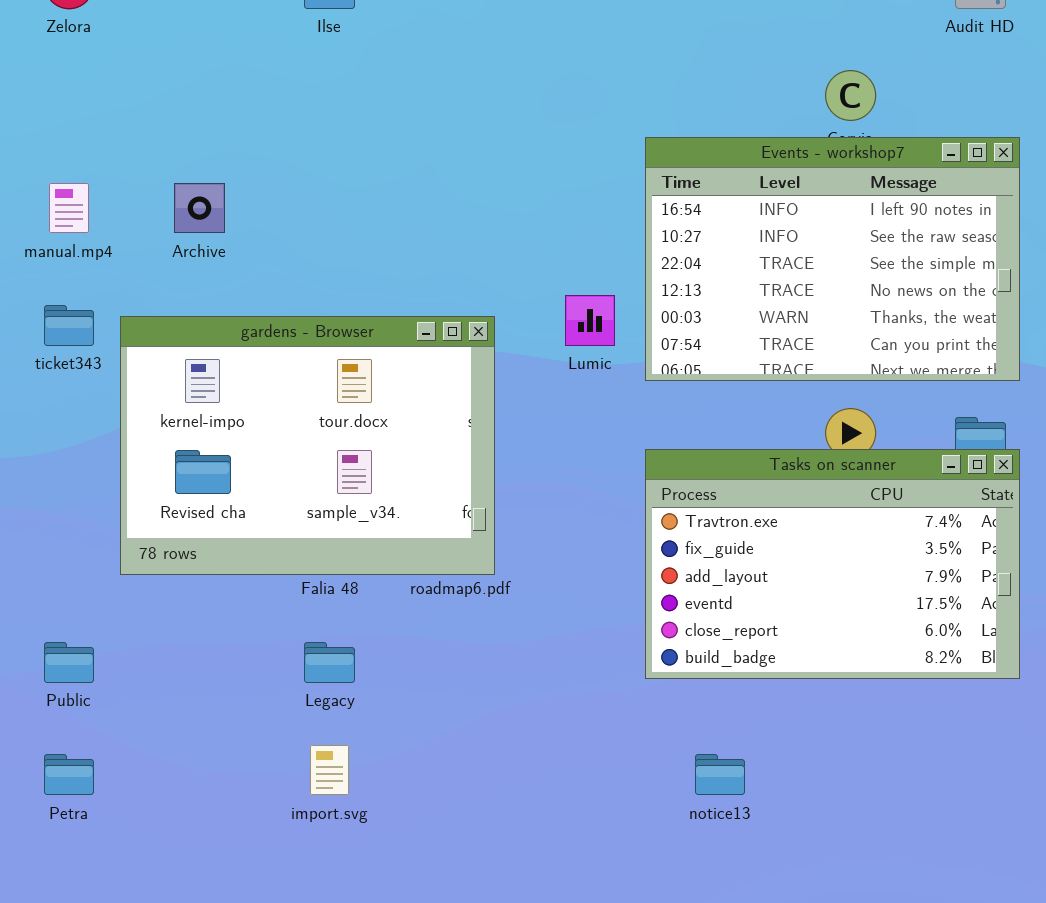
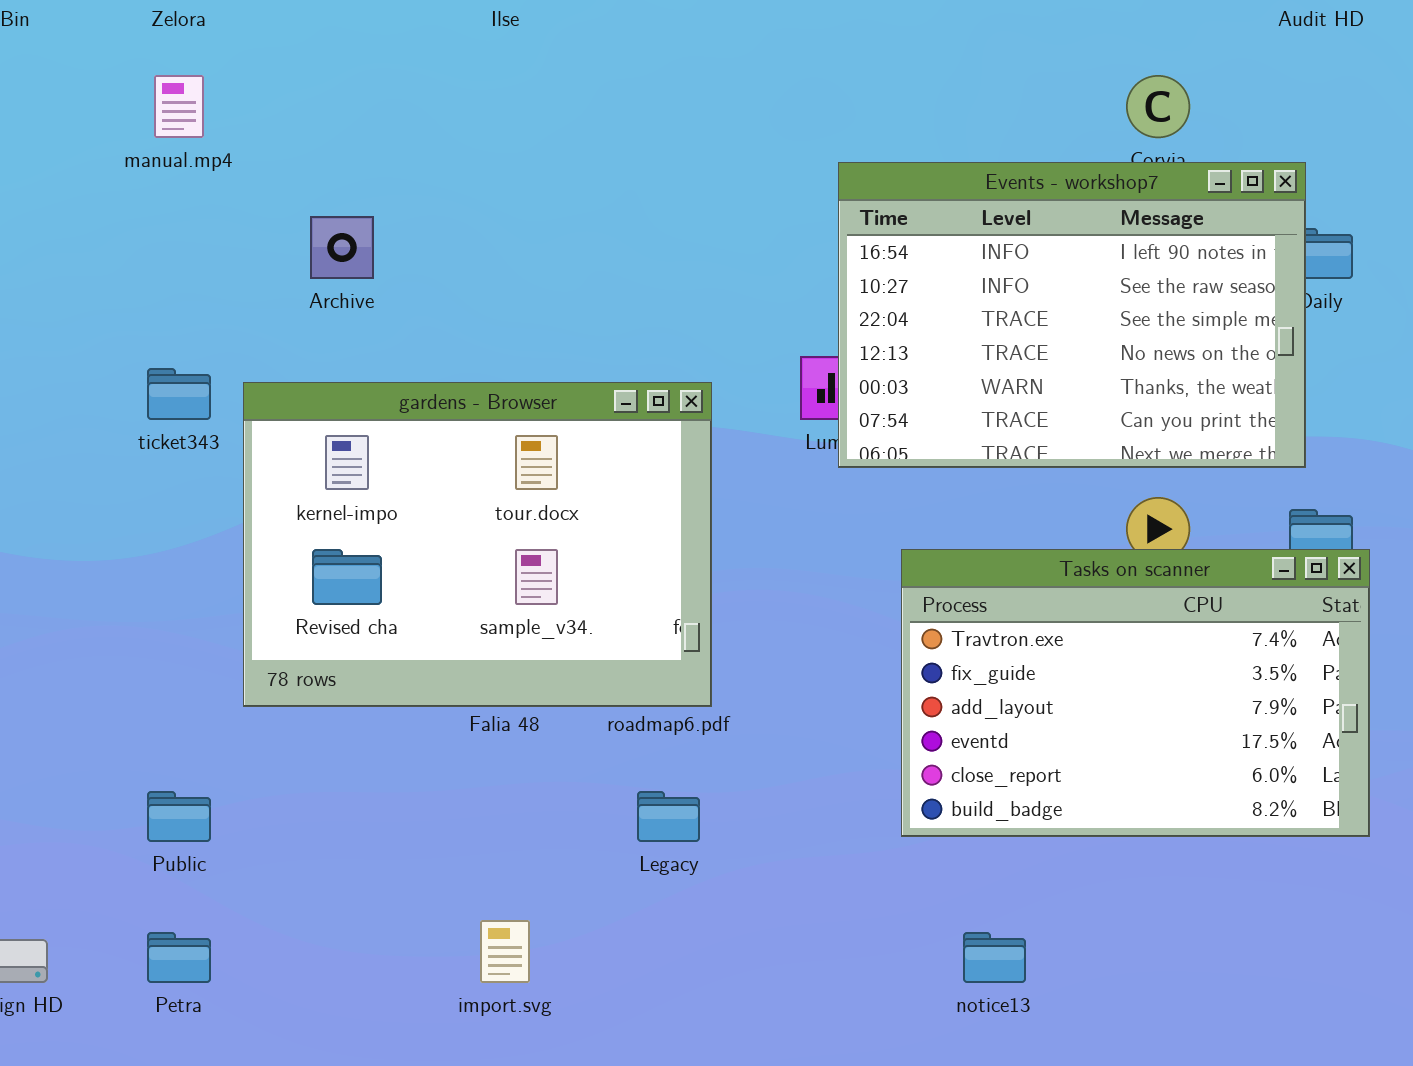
Events - workshop7: [645,137,1020,381] -> [838,162,1306,468], moved
manual.mp4: [49,183,89,233] -> [154,75,204,138], moved
Legacy: [304,642,355,683] -> [637,791,700,842], moved

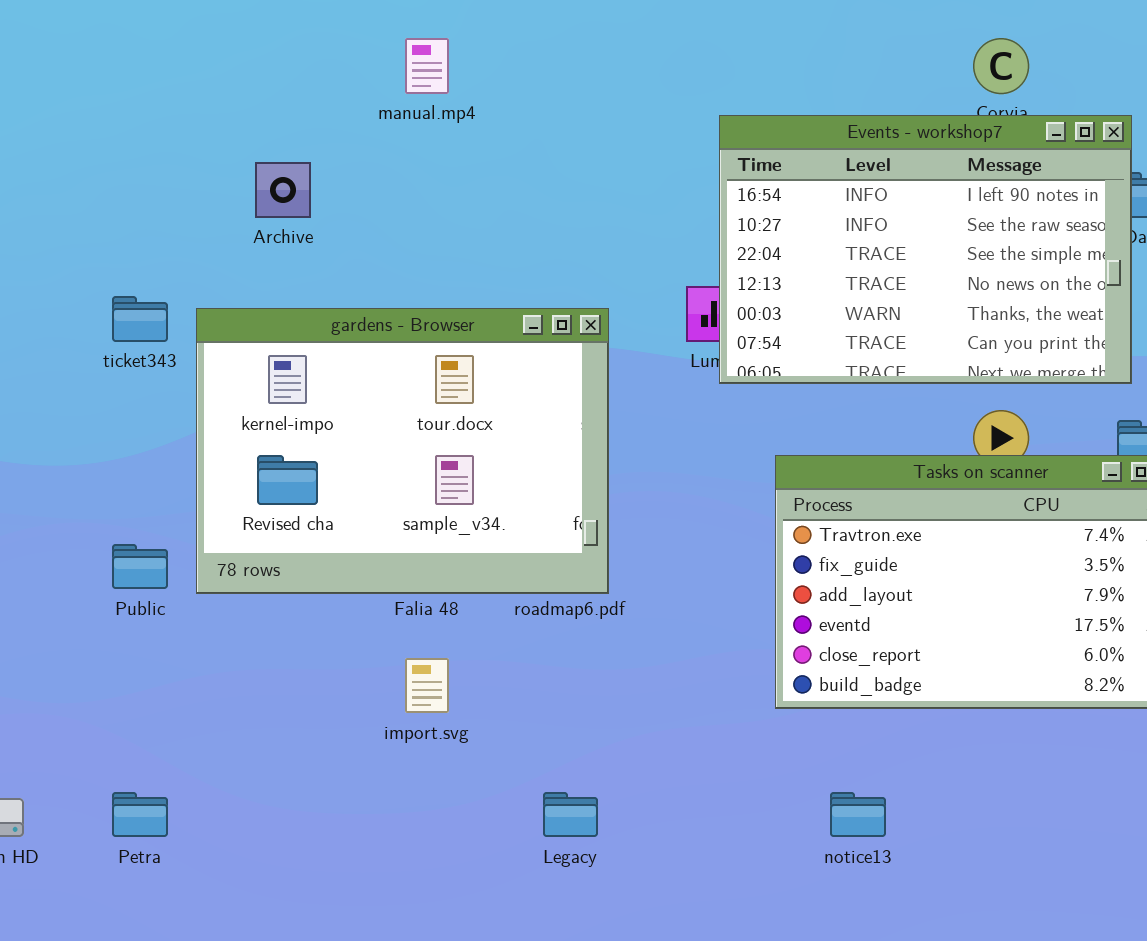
manual.mp4: [154,75,204,138] -> [405,38,449,94], moved
Public: [147,791,211,842] -> [112,544,168,589], moved
Legacy: [637,791,700,842] -> [543,792,598,837], moved
import.svg: [480,920,530,983] -> [405,658,449,713], moved

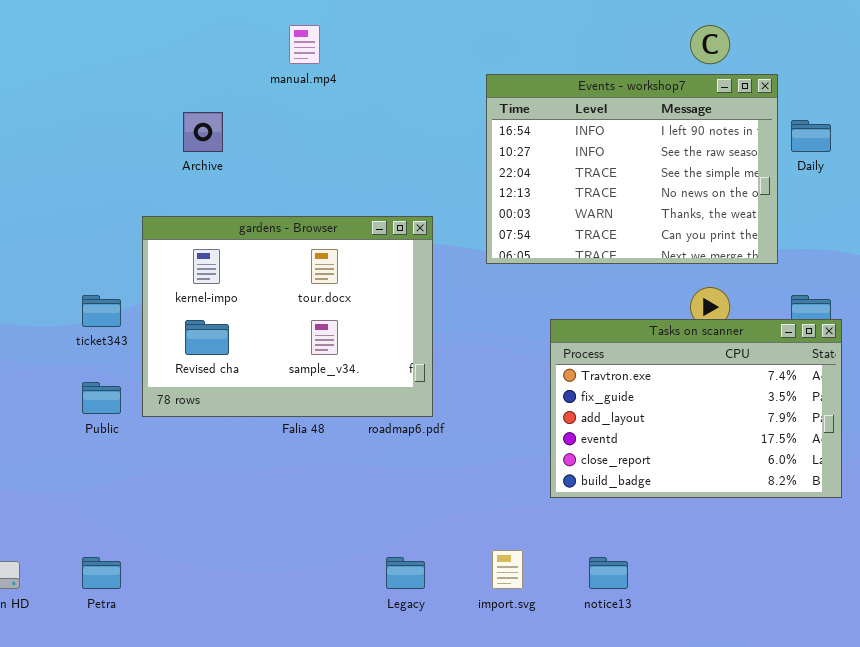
Events - workshop7: [719,115,1132,384] -> [486,74,778,264], moved
ticket343: [112,296,168,342] -> [82,295,121,327], moved
import.svg: [405,658,449,713] -> [492,550,523,589], moved

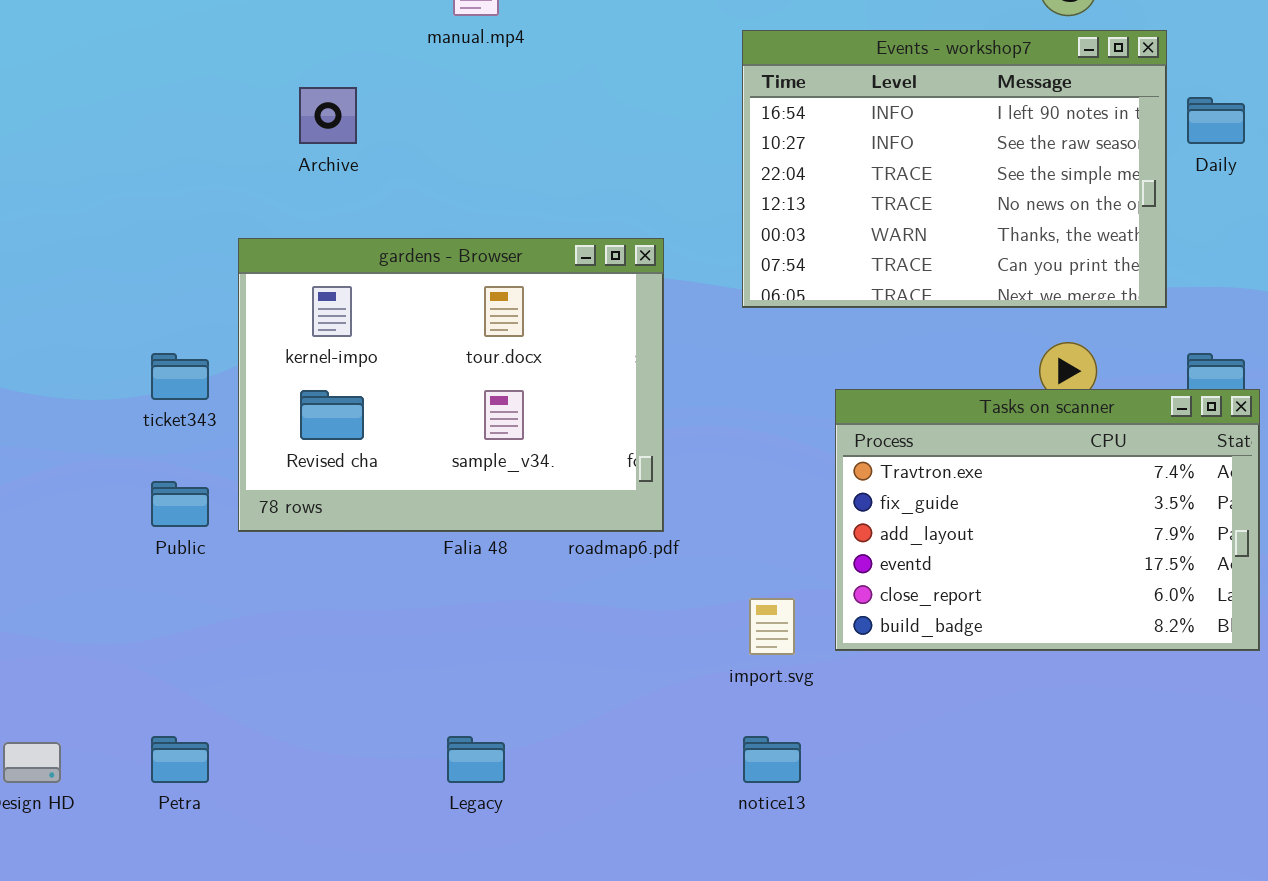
import.svg: [492,550,523,589] -> [749,598,795,655], moved
Legacy: [386,557,425,589] -> [447,736,505,783], moved
notice13: [589,557,628,589] -> [743,736,801,783], moved

